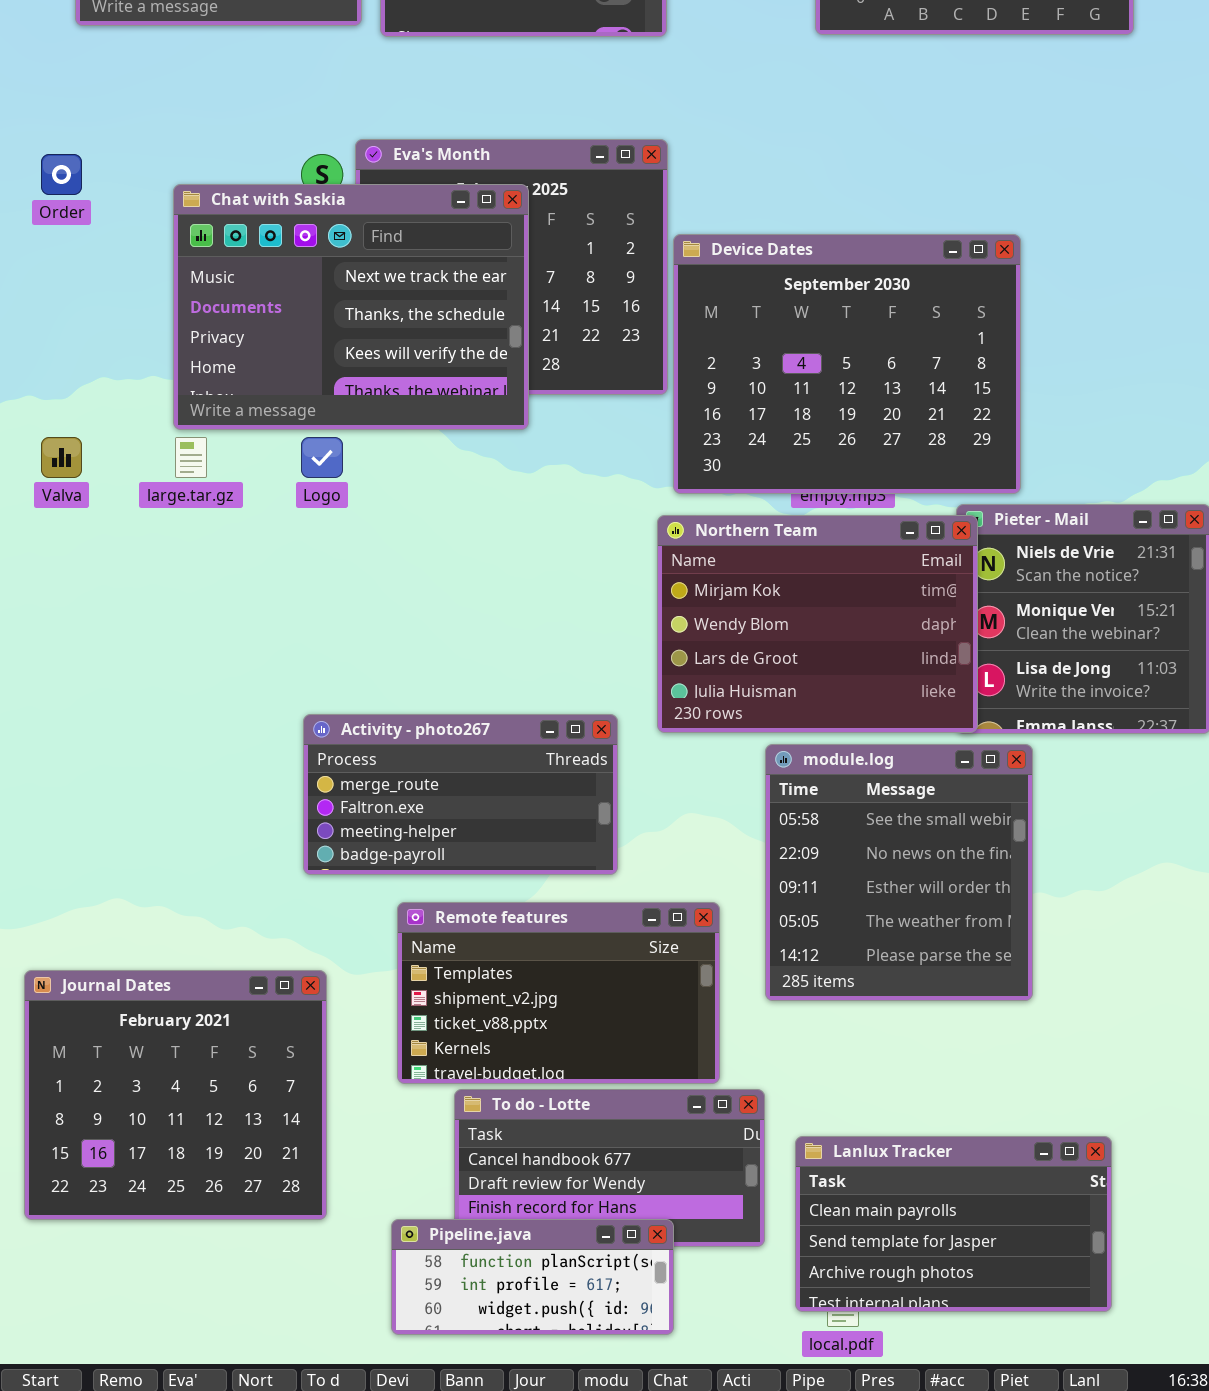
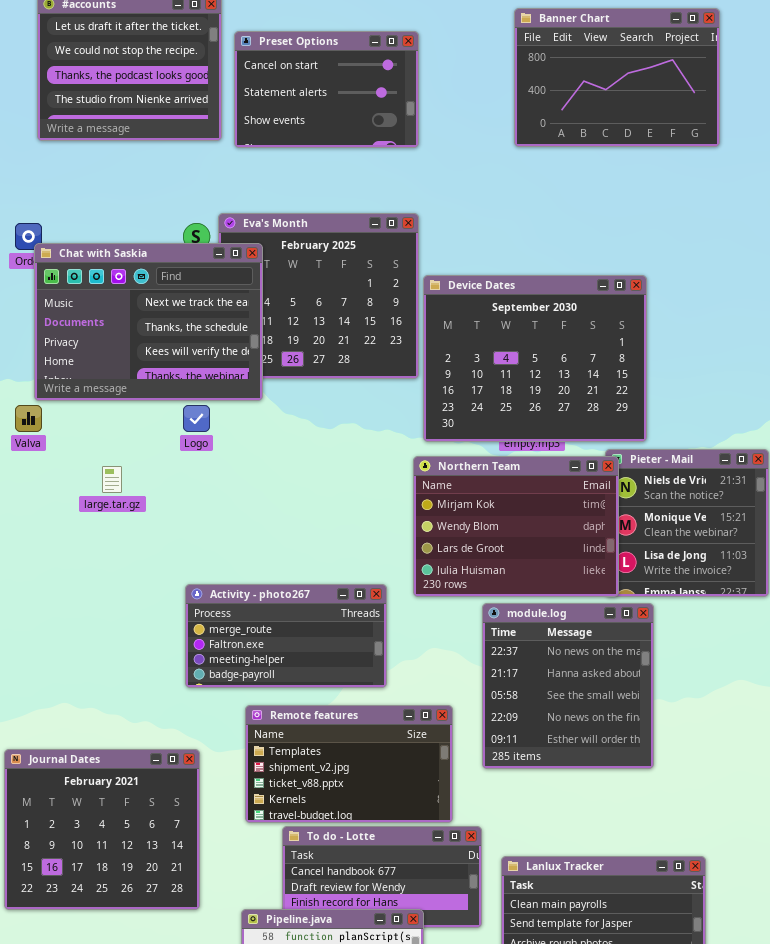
Chat with Saskia: [173,184,529,430] -> [34,243,263,401], moved
large.tar.gz: [175,437,207,478] -> [102,466,122,493], moved
module.log: [765,744,1033,1001] -> [482,603,654,769], scrolled up 2 rows

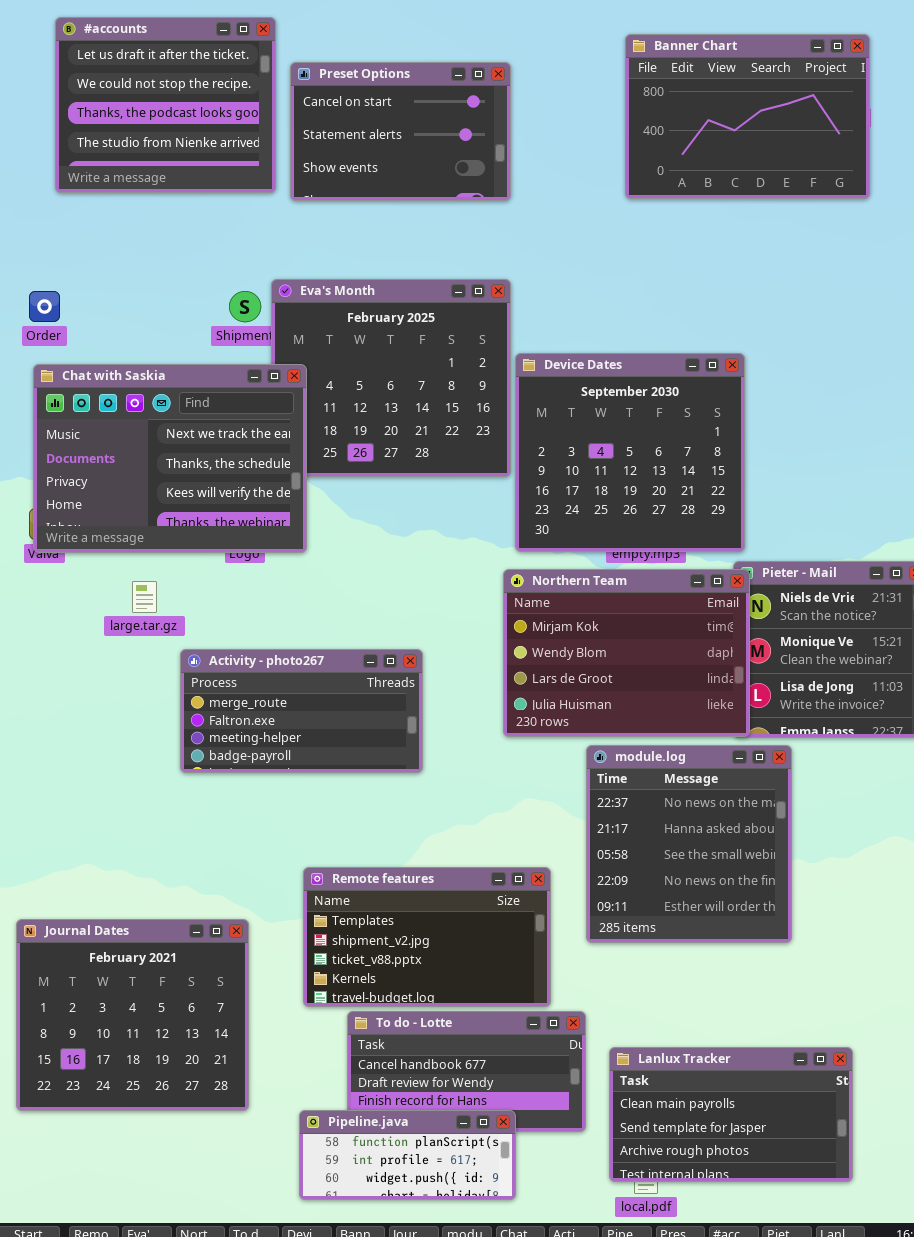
Chat with Saskia: [34,243,263,401] -> [33,364,307,553], moved
Device Dates: [423,275,647,442] -> [515,353,745,552], resized
Activity - photo267: [185,584,387,688] -> [180,649,423,773], moved

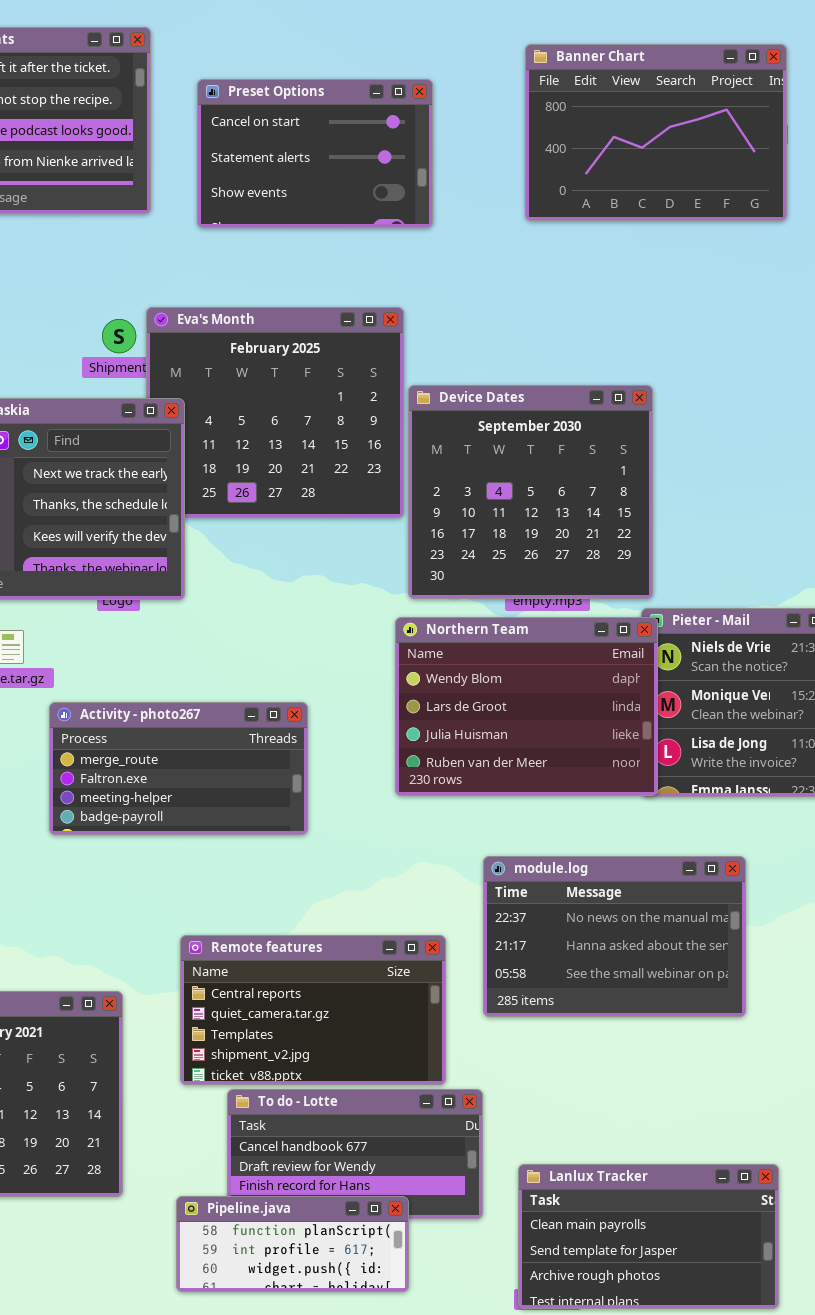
Preset Options: [290,62,511,201] -> [197,79,433,228], moved
Northern Team: [503,569,750,737] -> [395,617,658,796], scrolled down 1 row
module.log: [586,745,792,943] -> [483,856,746,1017], resized
Remote features: [303,867,551,1007] -> [180,935,446,1085], scrolled up 2 rows
Lanlux Tracker: [609,1047,853,1182] -> [518,1164,779,1309], moved

